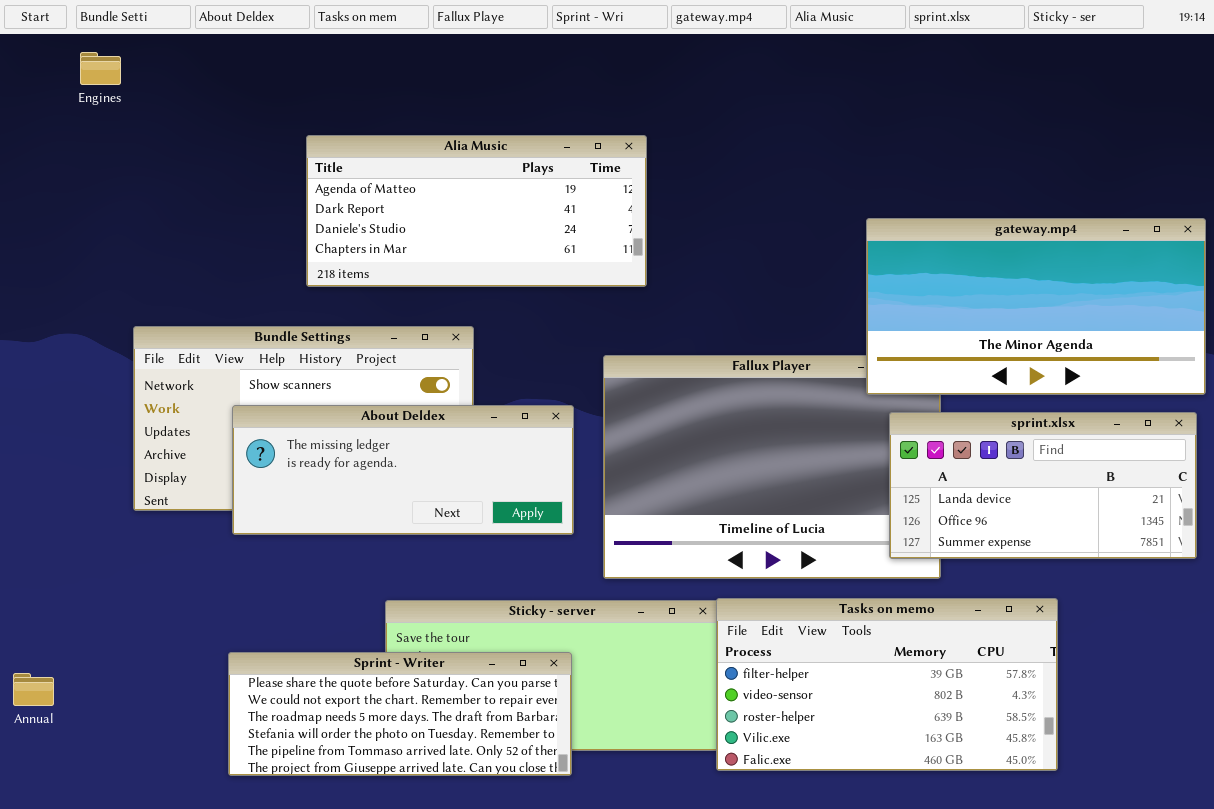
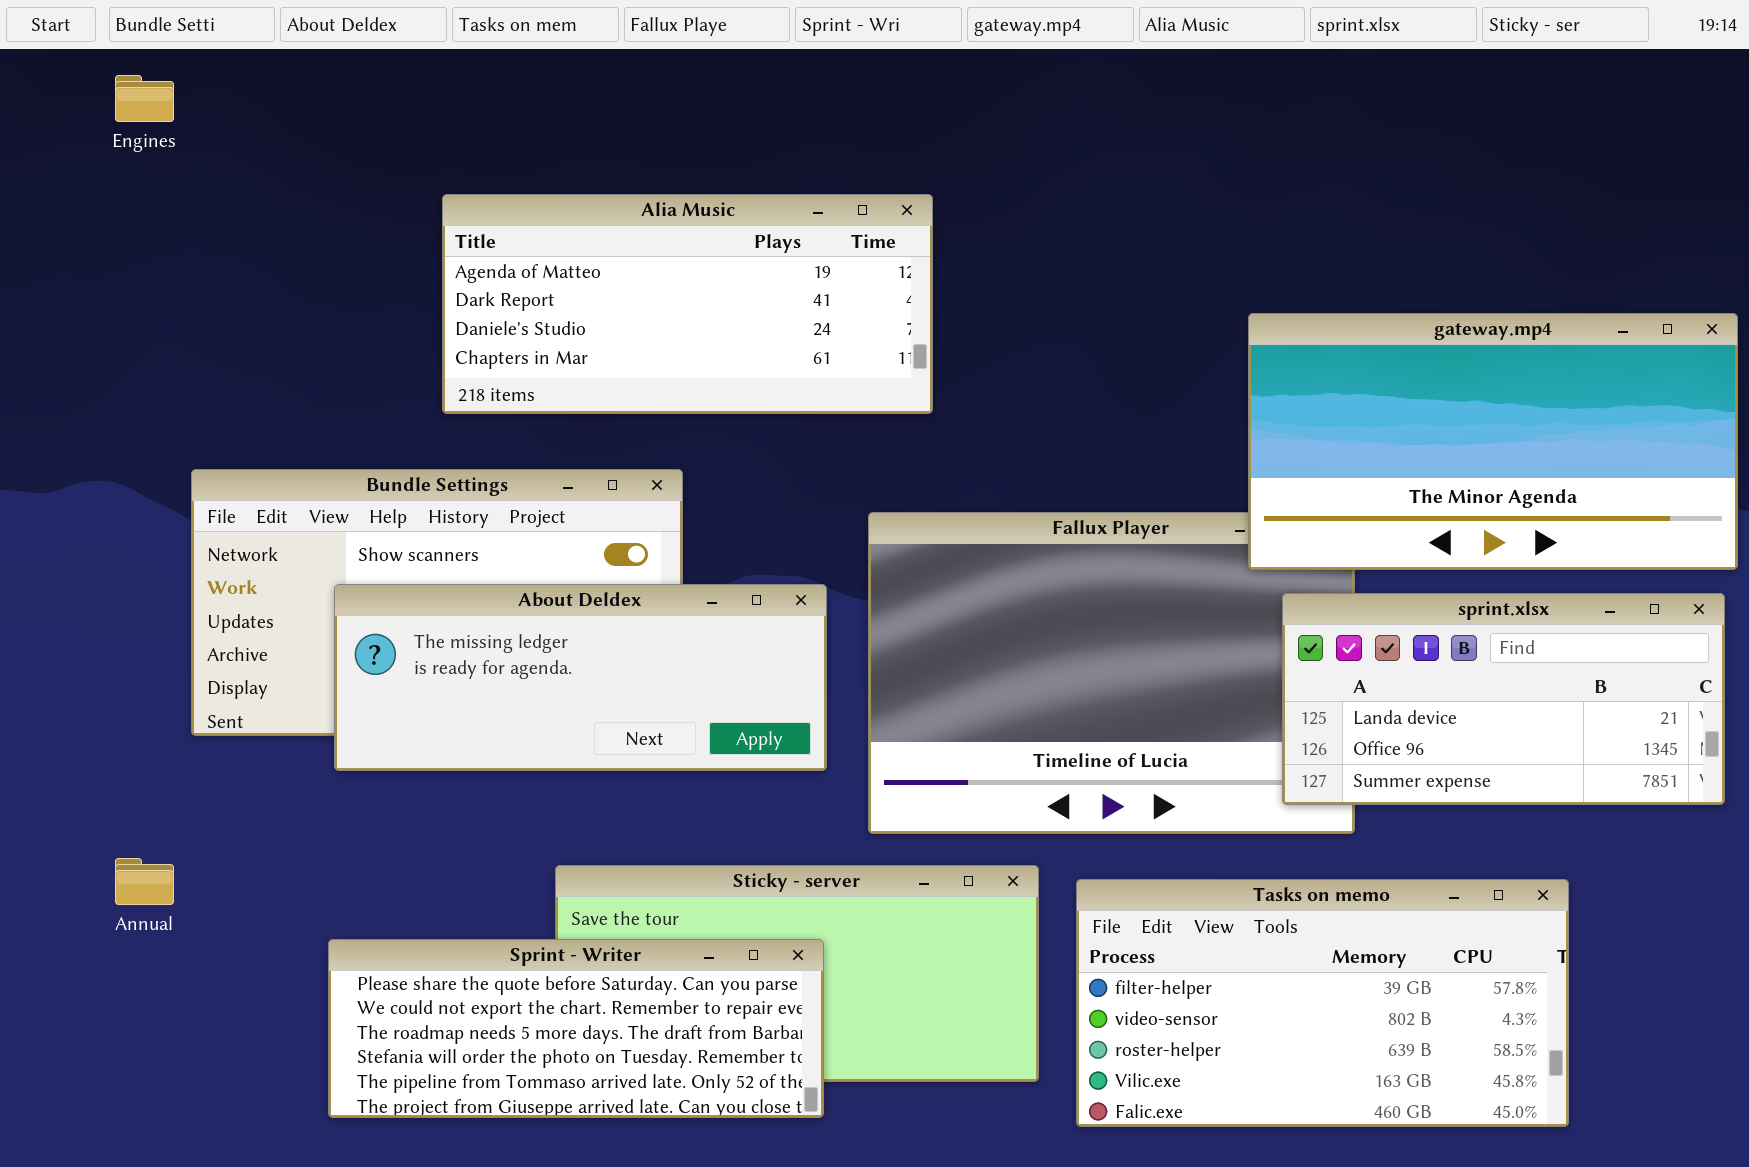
Tasks on memo: [716,598,1058,771] -> [1076,879,1569,1127], moved
Annual: [13,673,54,706] -> [115,858,174,905], moved

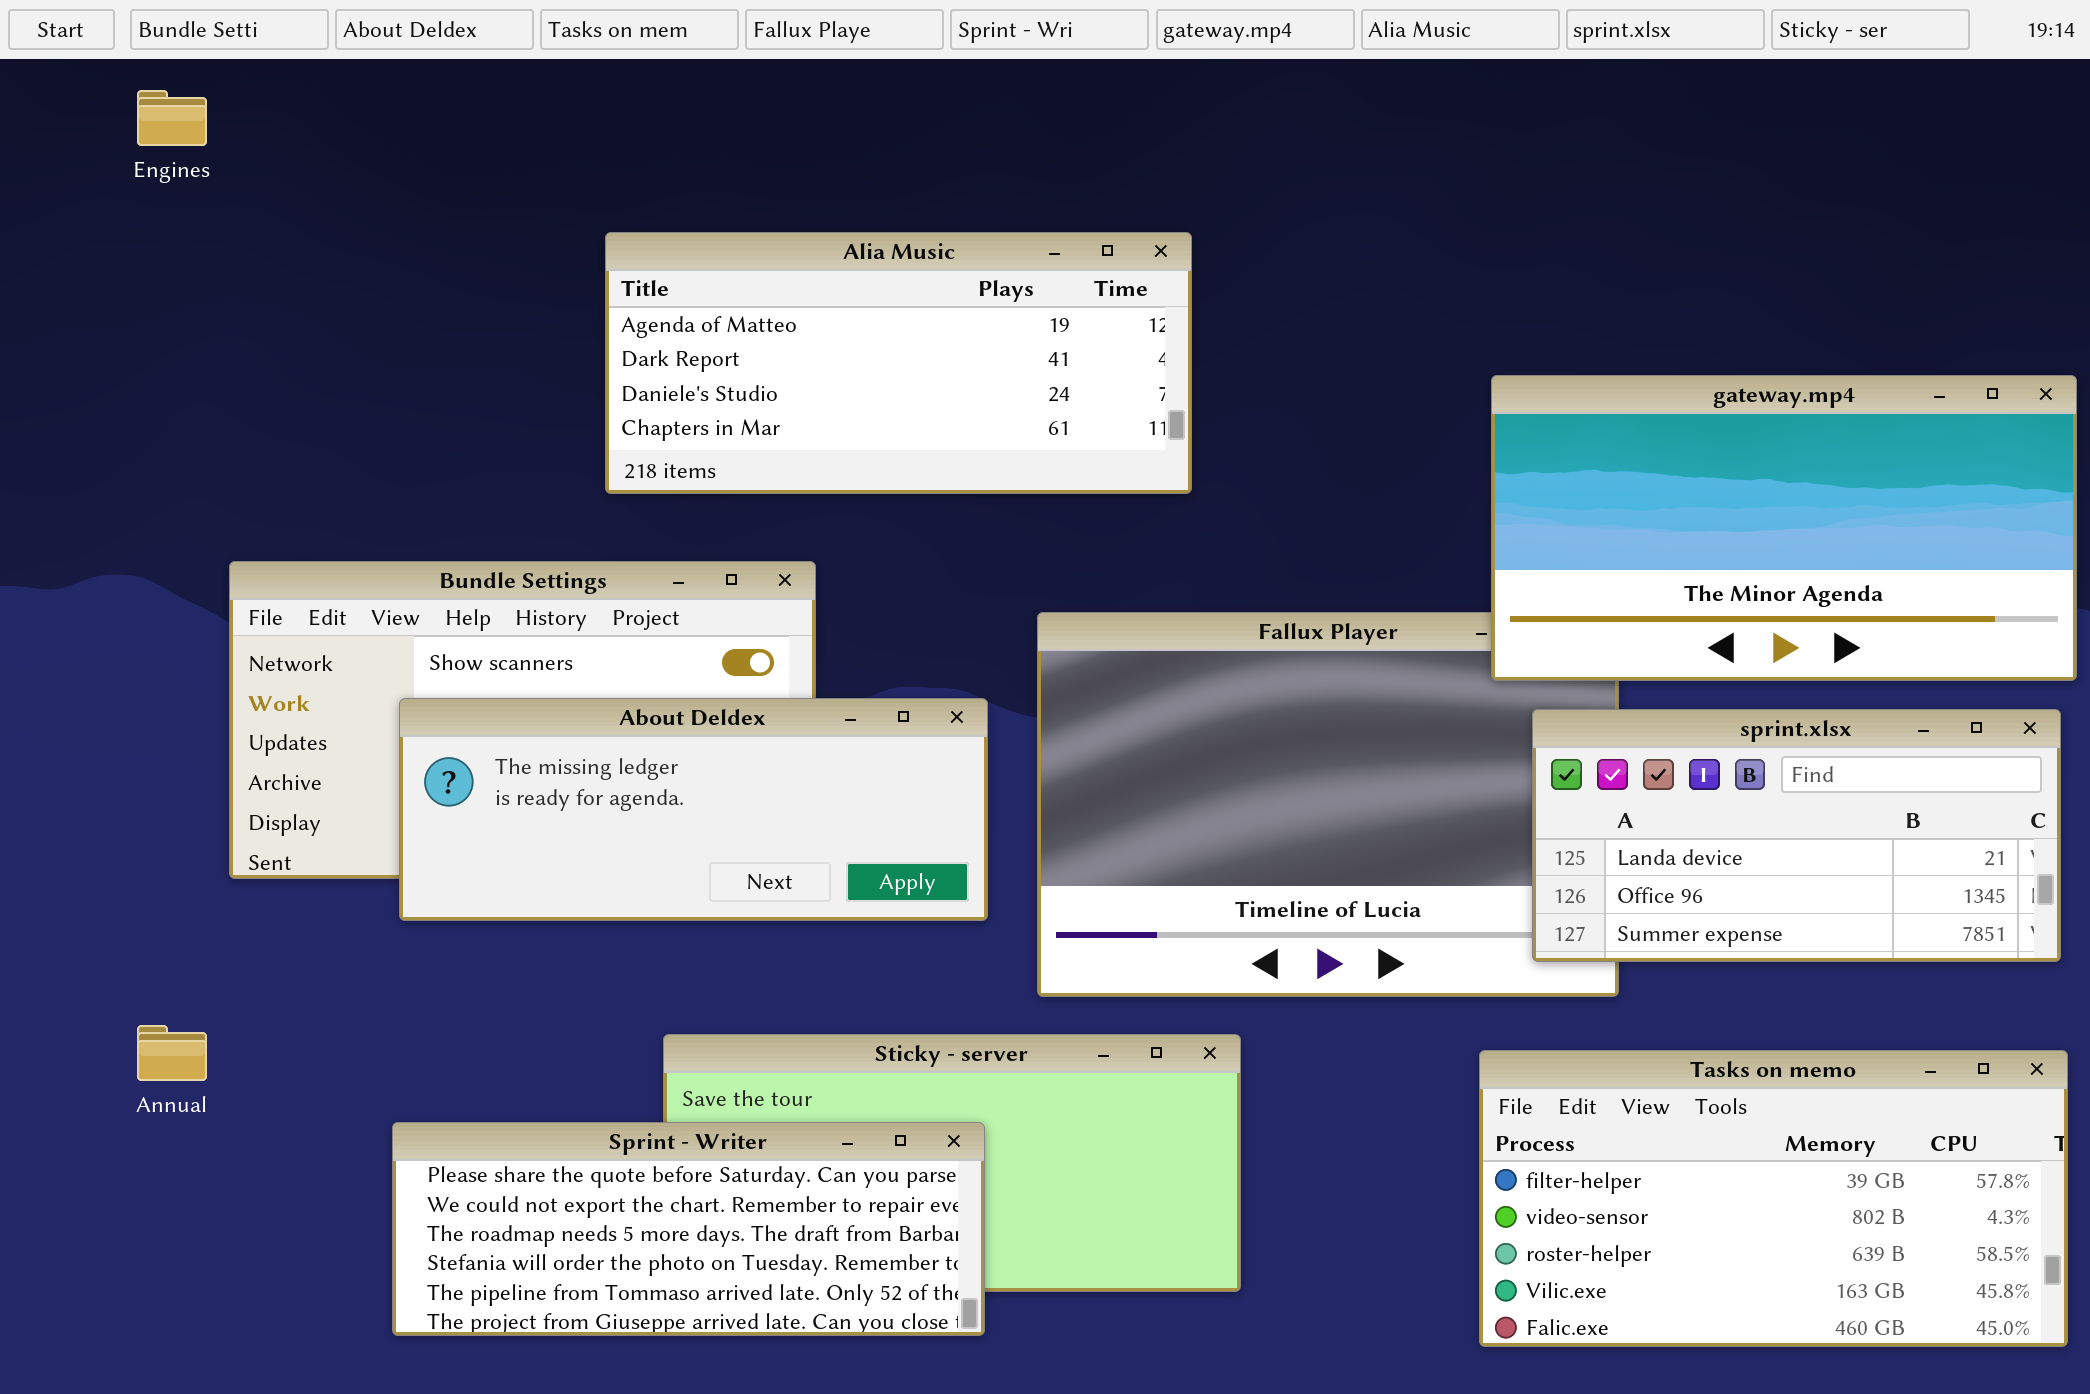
Alia Music: [442,194,933,414] -> [605,232,1192,494], moved
Tasks on memo: [1076,879,1569,1127] -> [1479,1050,2068,1347], moved

